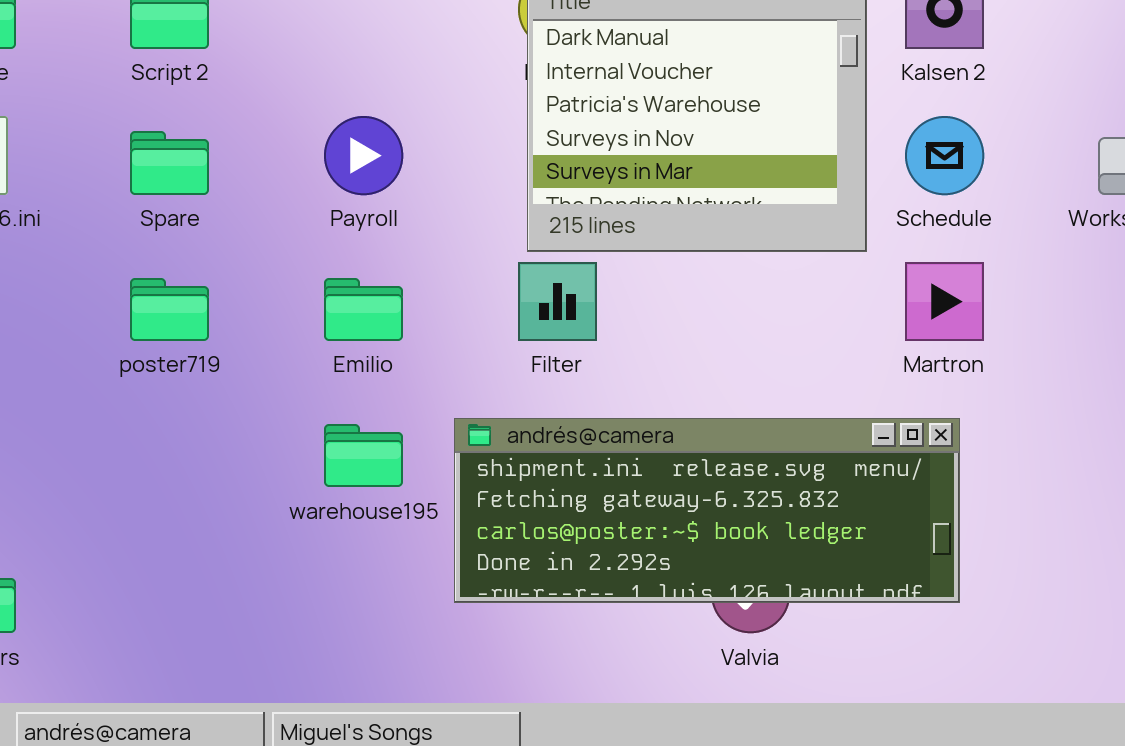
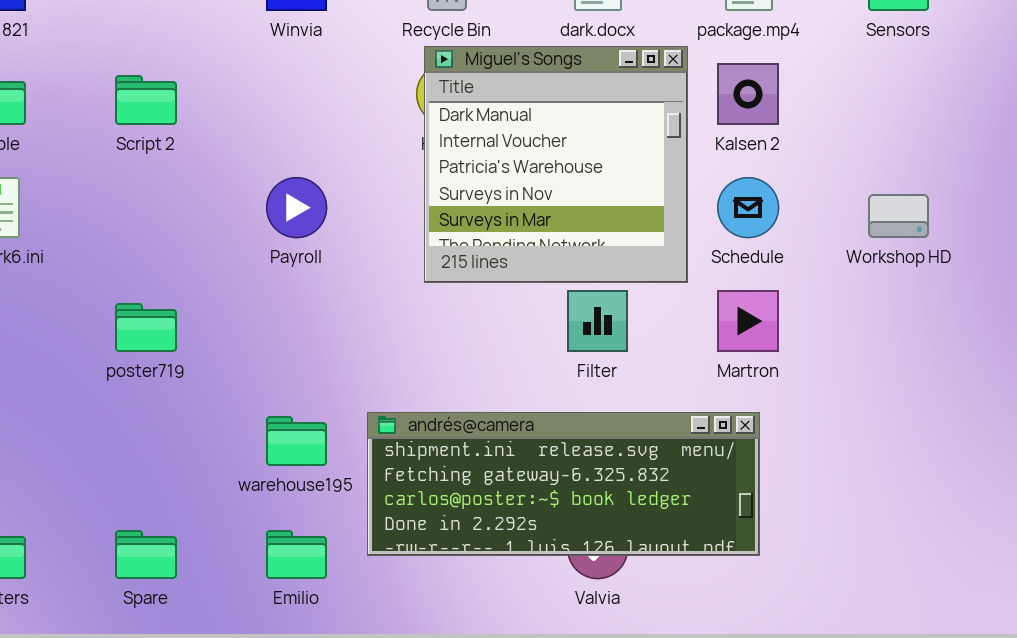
Spare: [130,131,209,195] -> [115,530,177,579], moved
Filter: [518,262,597,341] -> [567,290,628,352], moved
Emilio: [324,278,403,341] -> [266,530,327,579], moved

